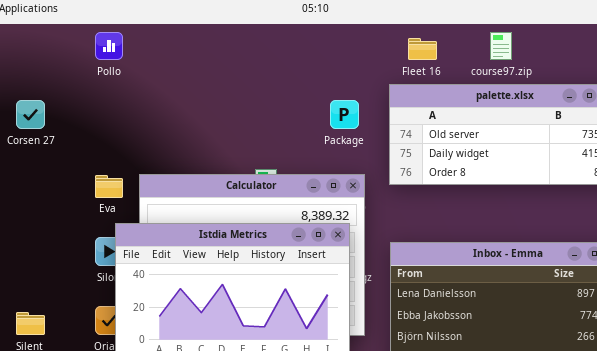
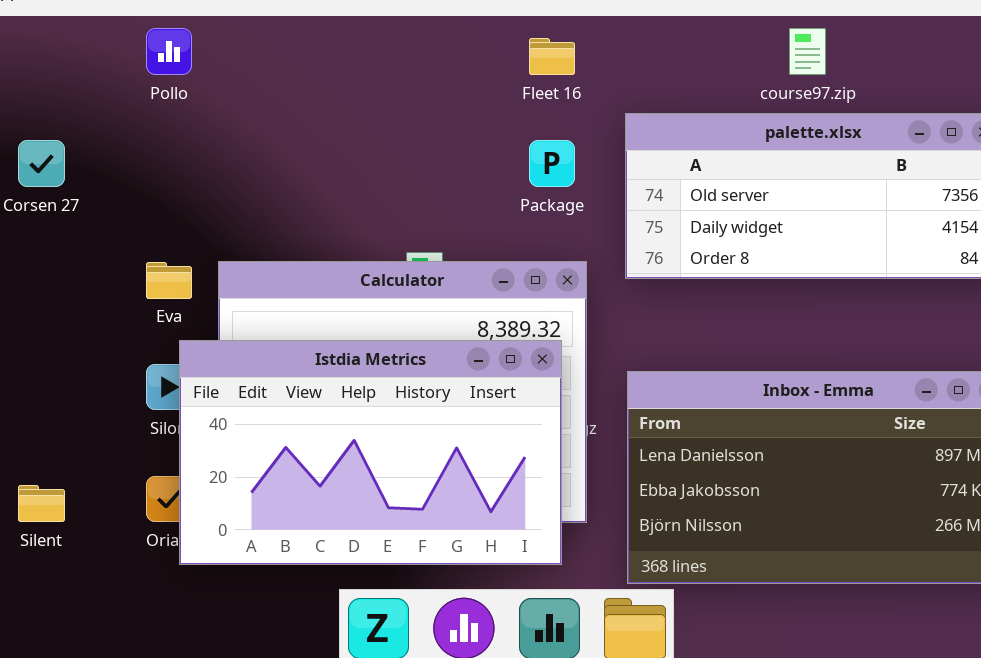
Fleet 16: [408,38,437,60] -> [529,38,575,75], moved

